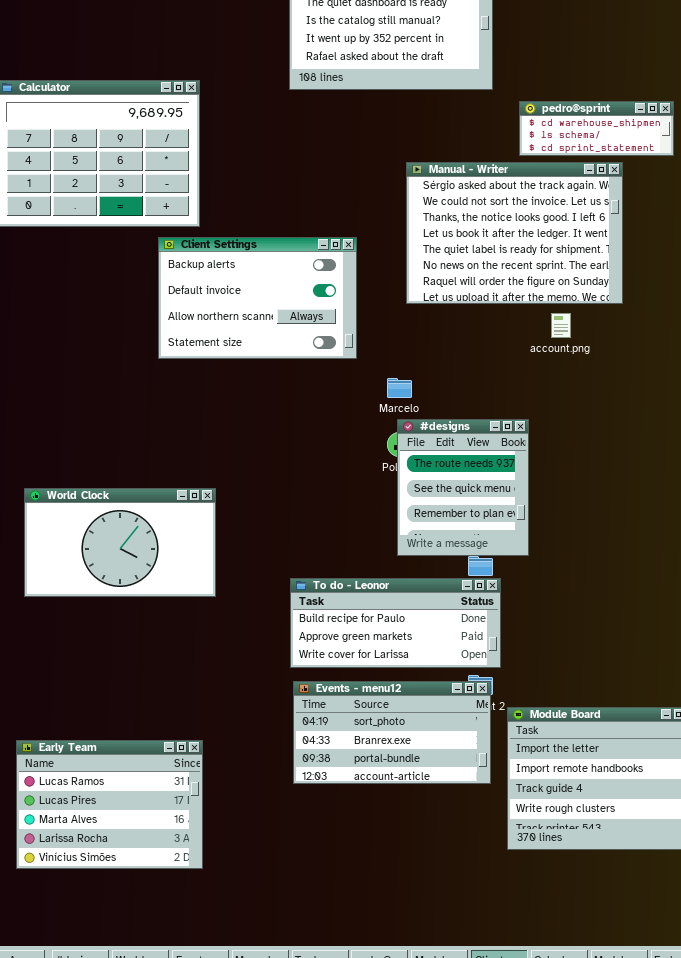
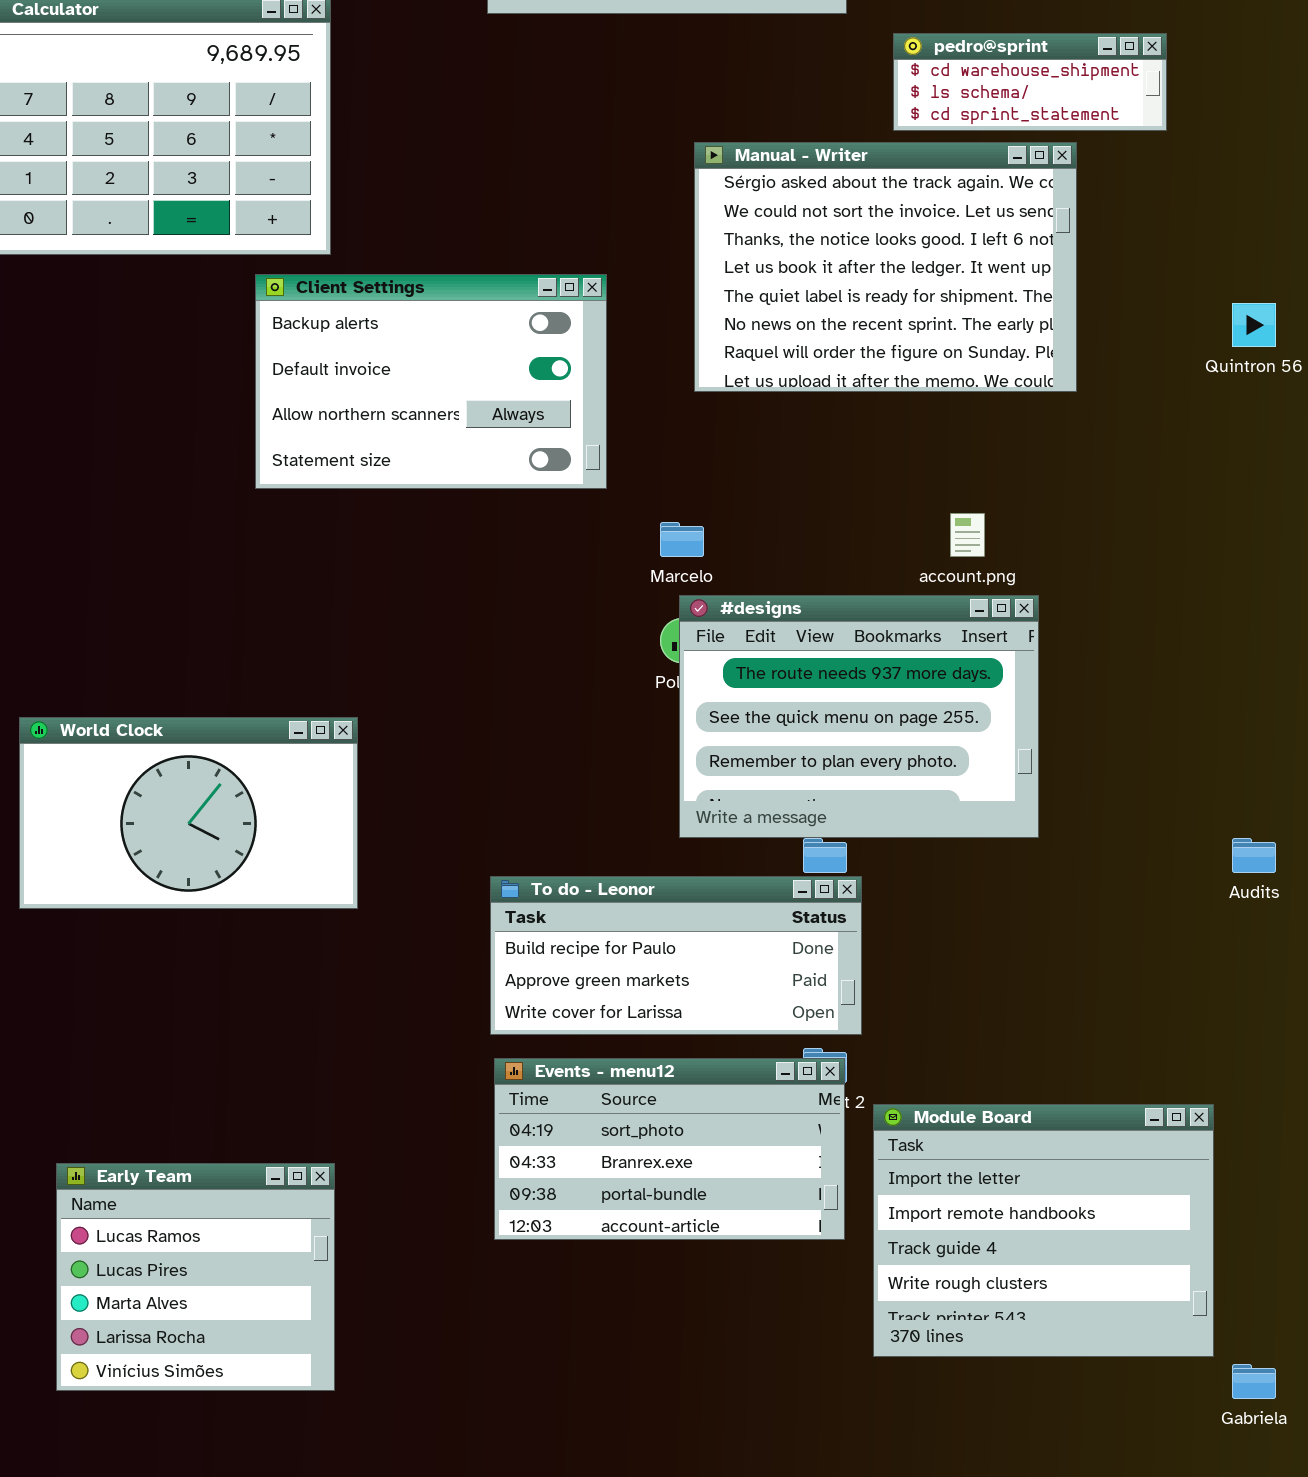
account.png: [551,313,571,338] -> [950,513,985,557], moved
#designs: [397,419,529,556] -> [679,595,1039,838], resized
Early Team: [16,740,203,869] -> [56,1163,335,1391], resized

